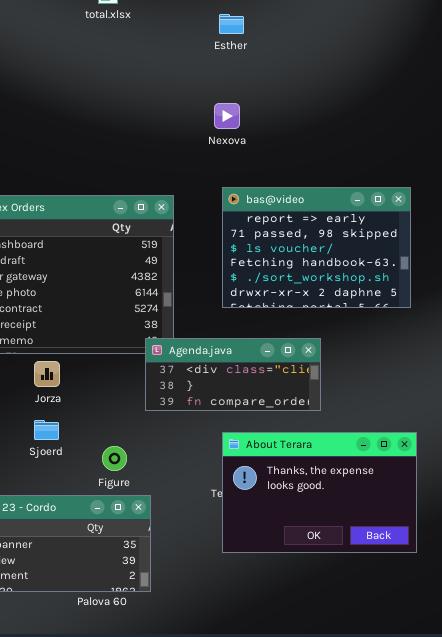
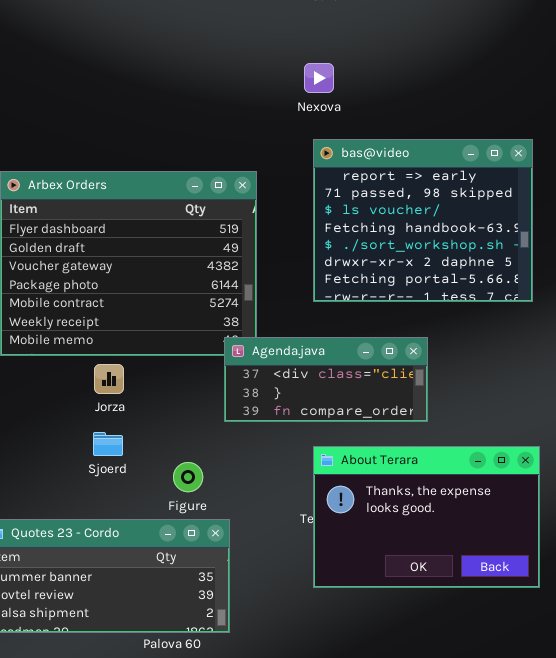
bas@video: [222,187,411,308] -> [313,139,533,302], resized

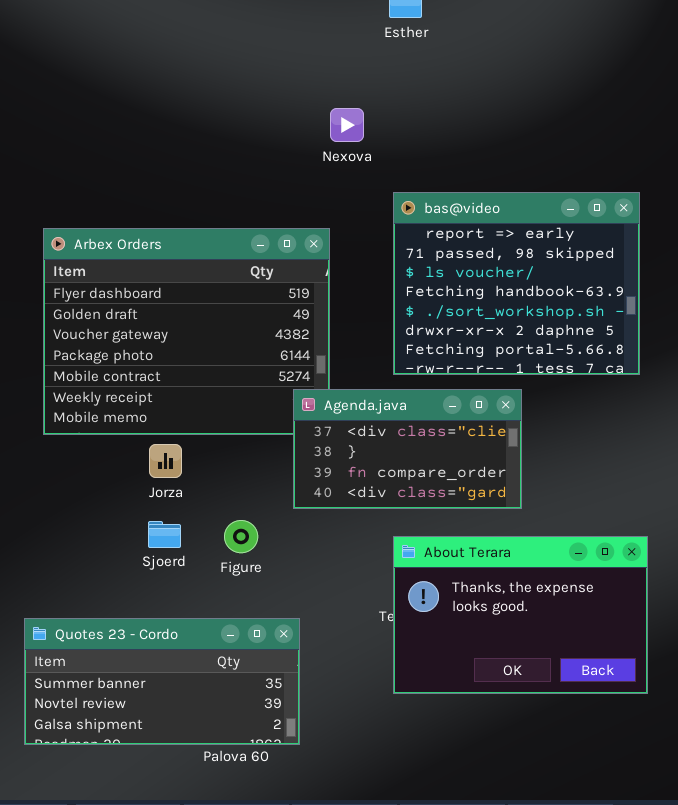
Nexova: [304,63,334,93] -> [330,108,364,142], moved
Agenda.java: [224,337,428,422] -> [293,389,522,509], resized
Figure: [173,462,203,492] -> [224,520,258,553], moved

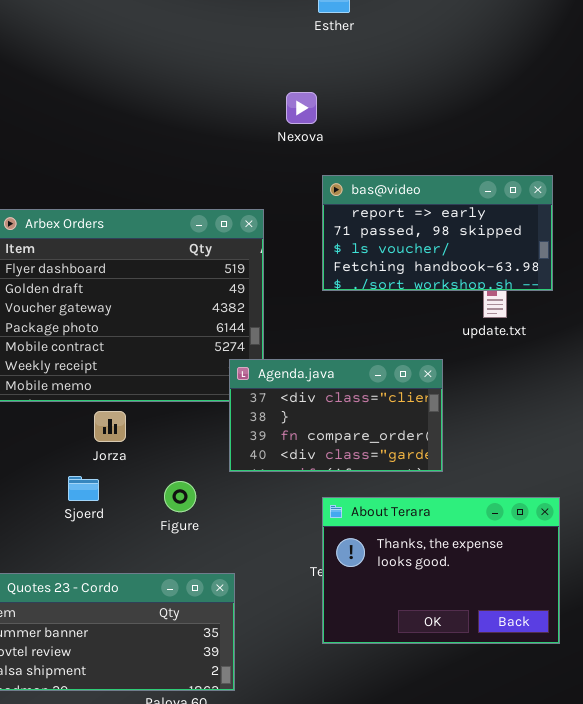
Nexova: [330,108,364,142] -> [286,92,317,124], moved
bas@video: [393,192,640,375] -> [322,175,553,291], resized
Sjoerd: [148,521,181,548] -> [68,476,99,501], moved

